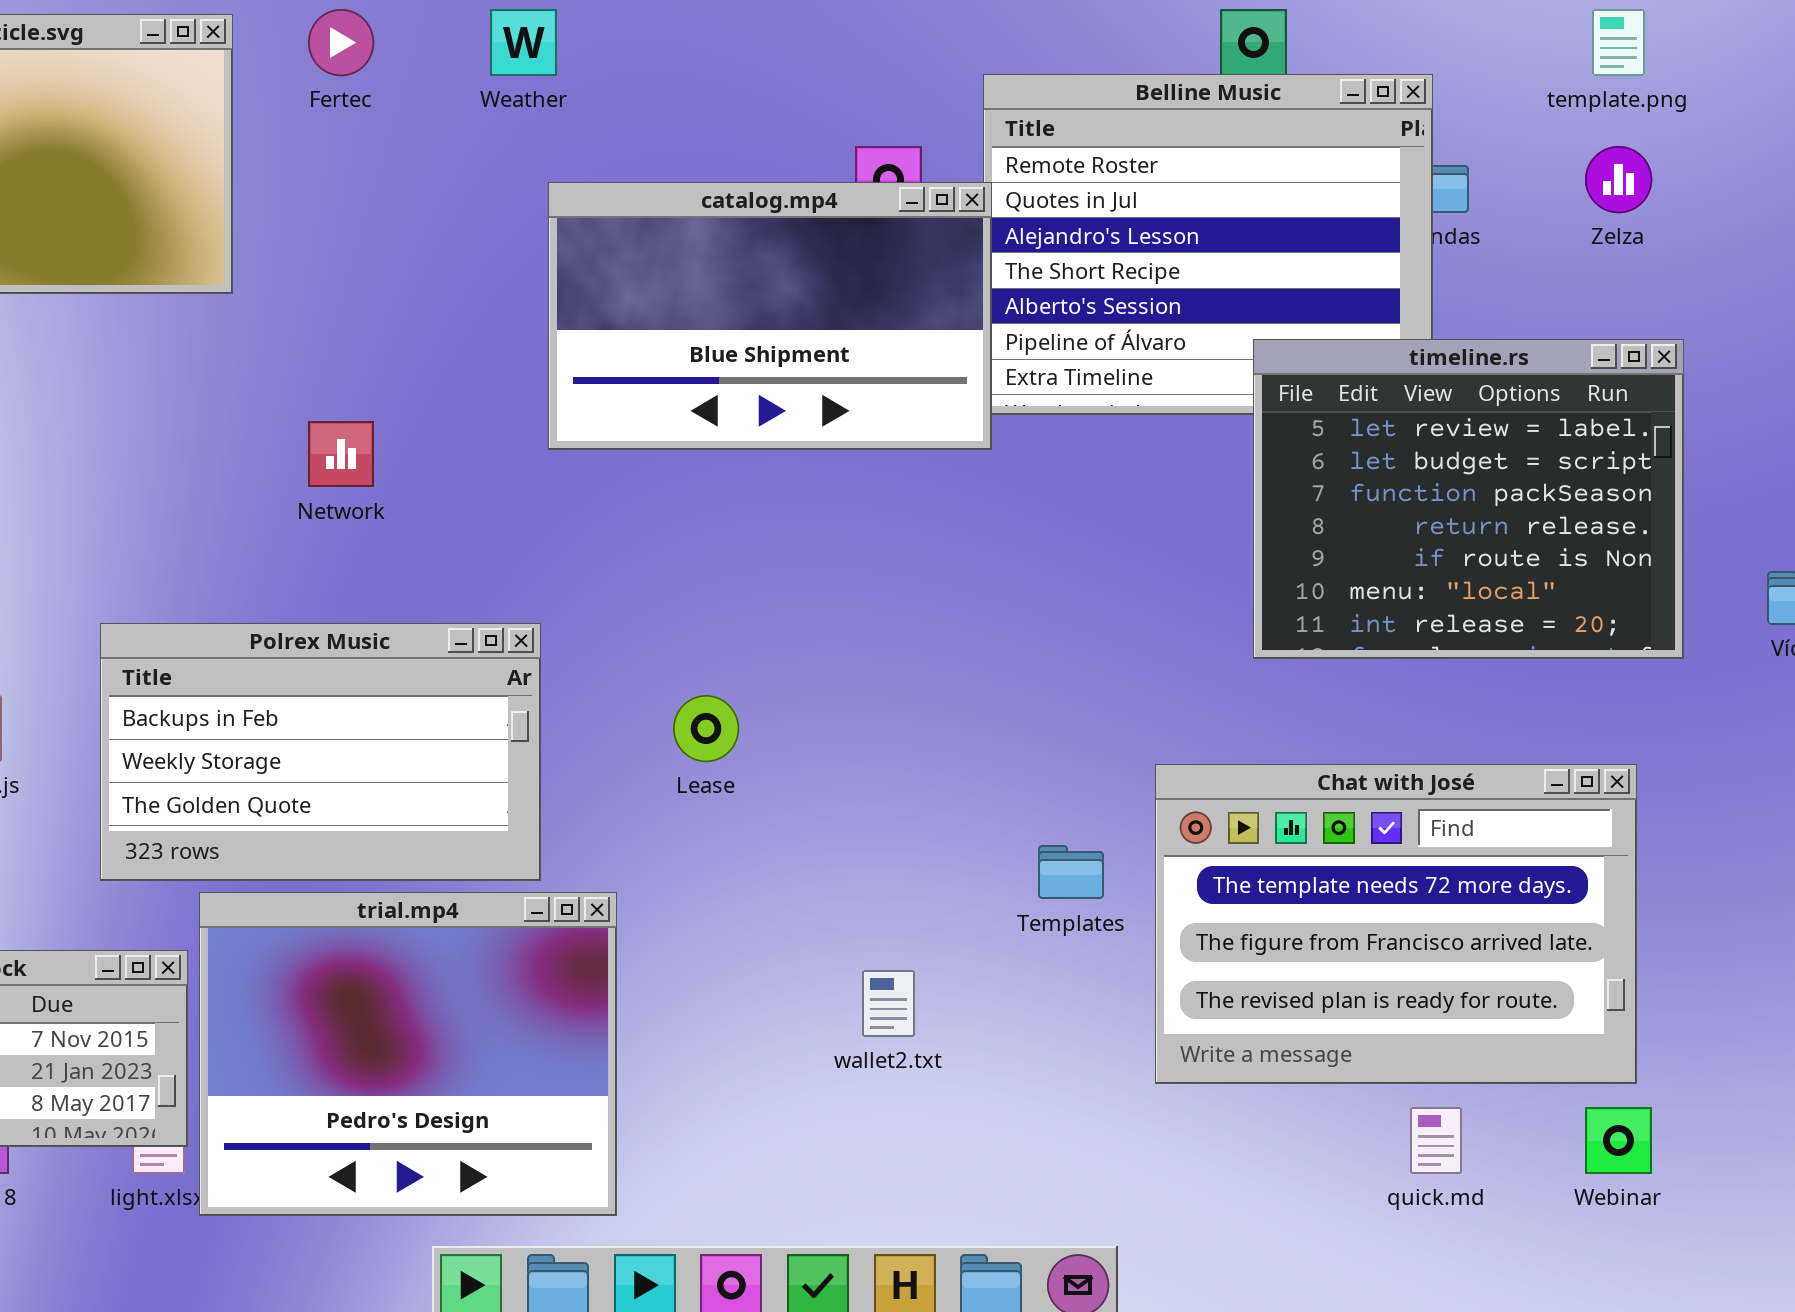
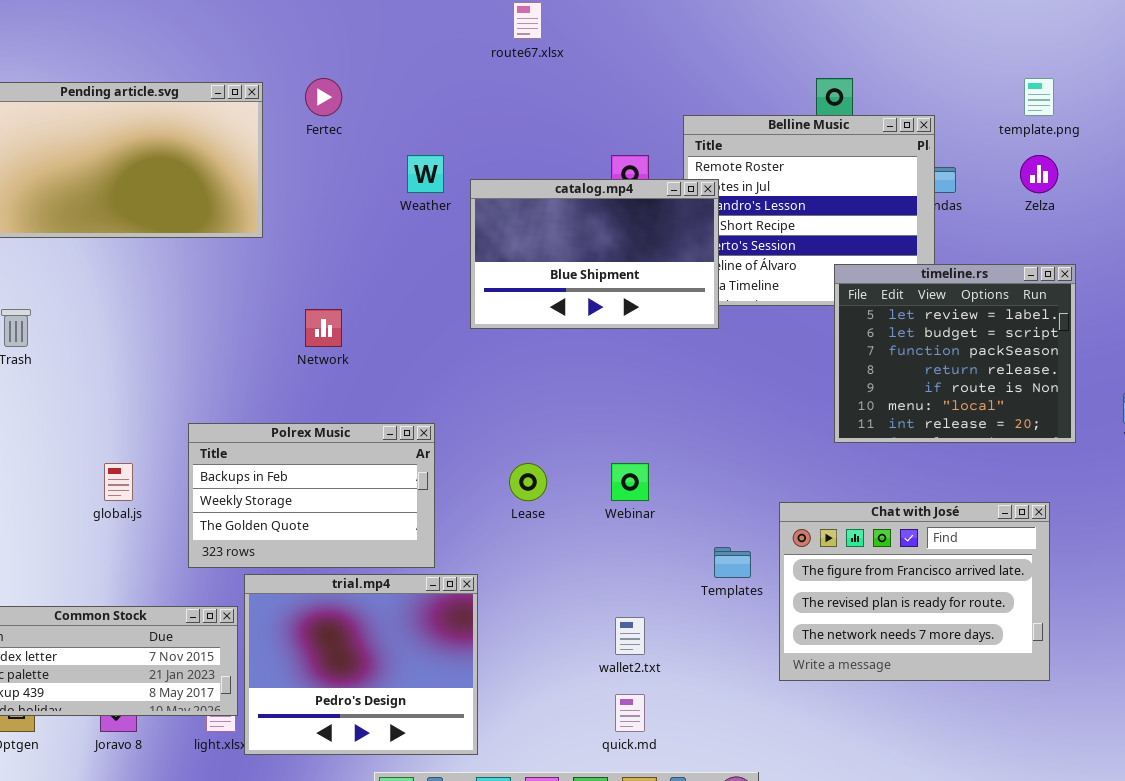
Weather: [490,9,557,76] -> [407,155,444,193], moved
catalog.mp4: [548,182,992,450] -> [470,179,719,329], moved
Chat with José: [1155,764,1637,1084] -> [779,502,1050,681], scrolled down 1 row
quick.md: [1410,1107,1462,1174] -> [615,694,645,732], moved
Webinar: [1585,1107,1652,1174] -> [611,463,649,501], moved

